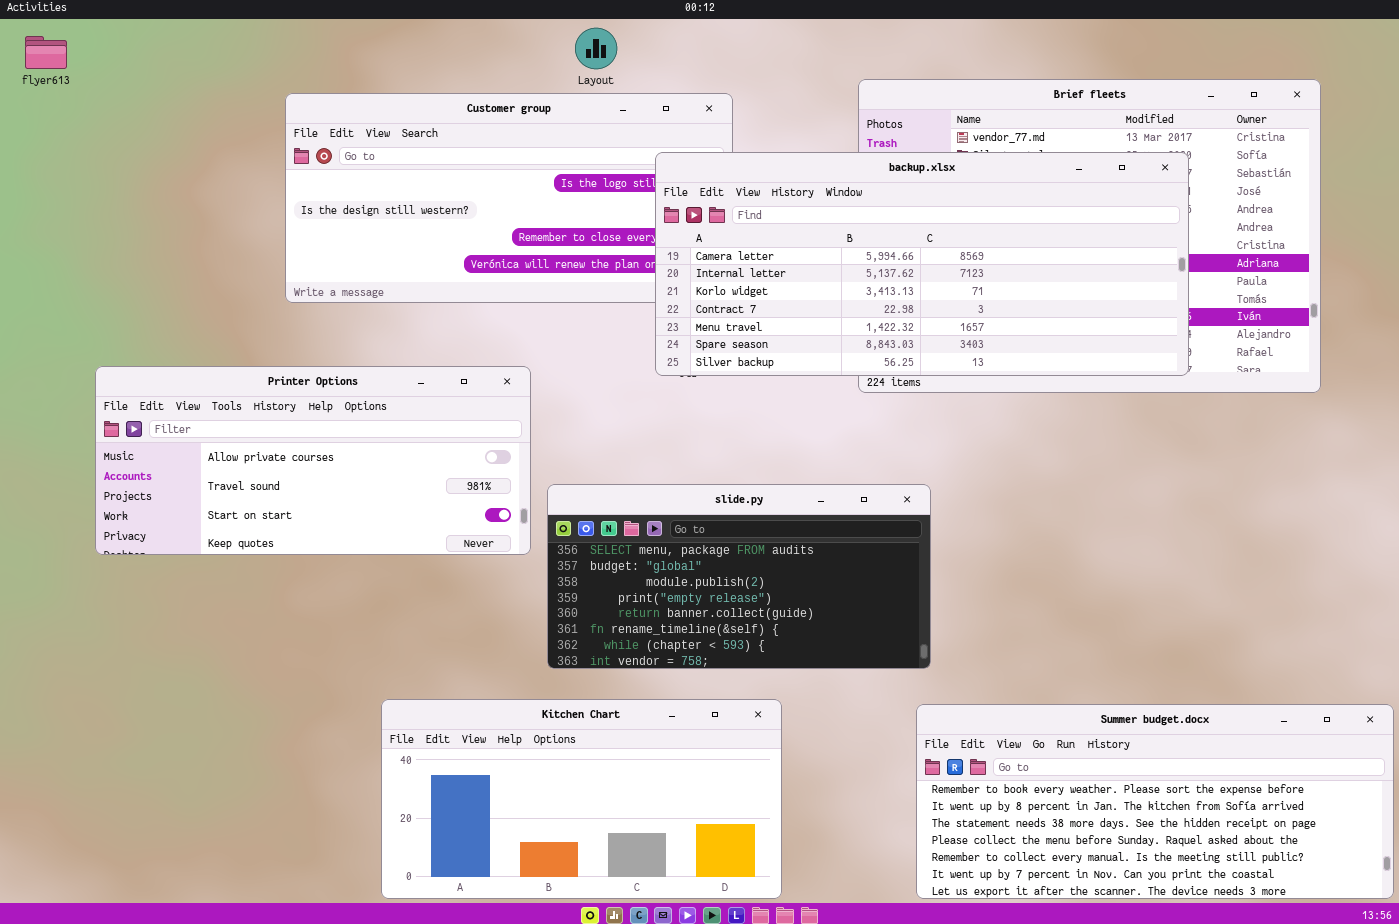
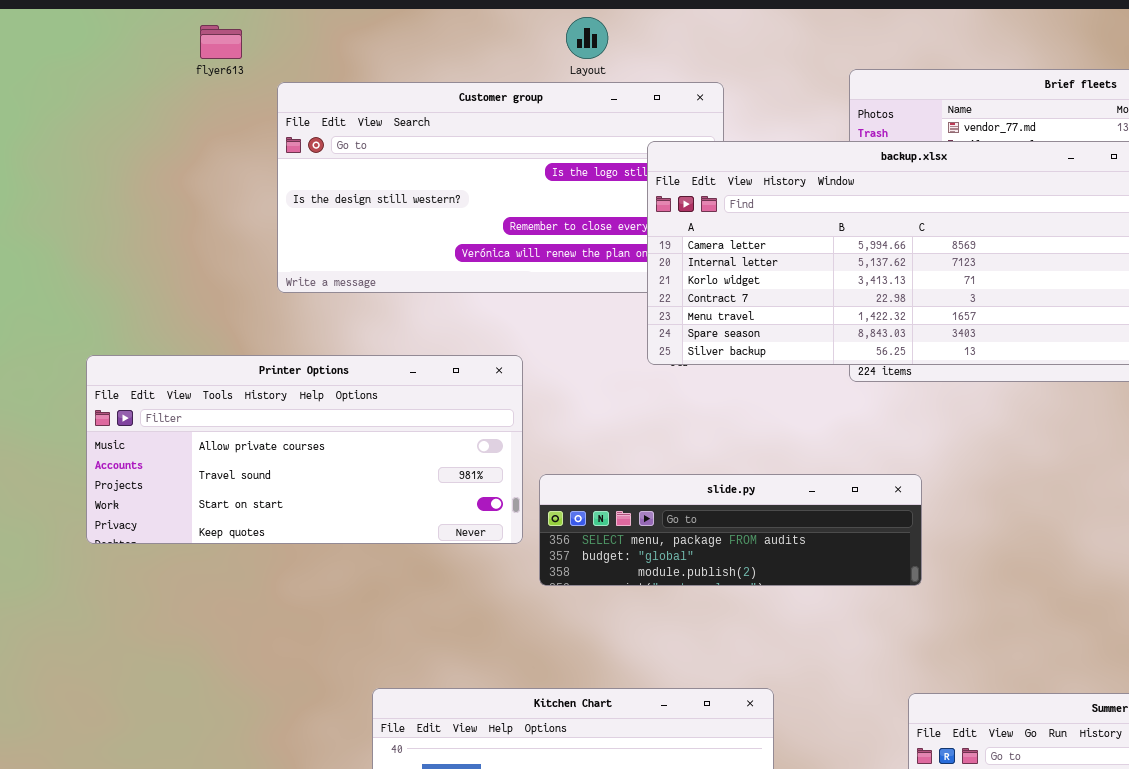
flyer613: [25,36,67,69] -> [200,25,242,59], moved
slide.py: [547,484,931,669] -> [539,474,922,586], resized

